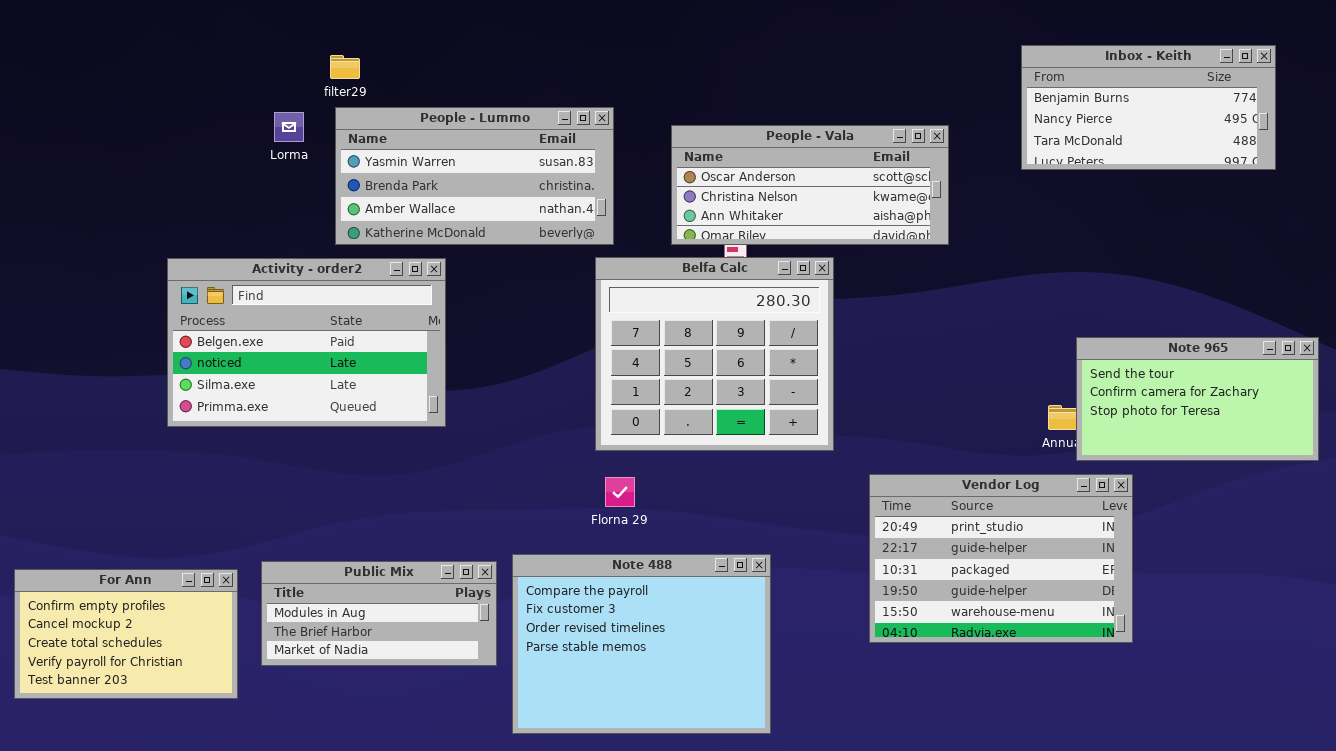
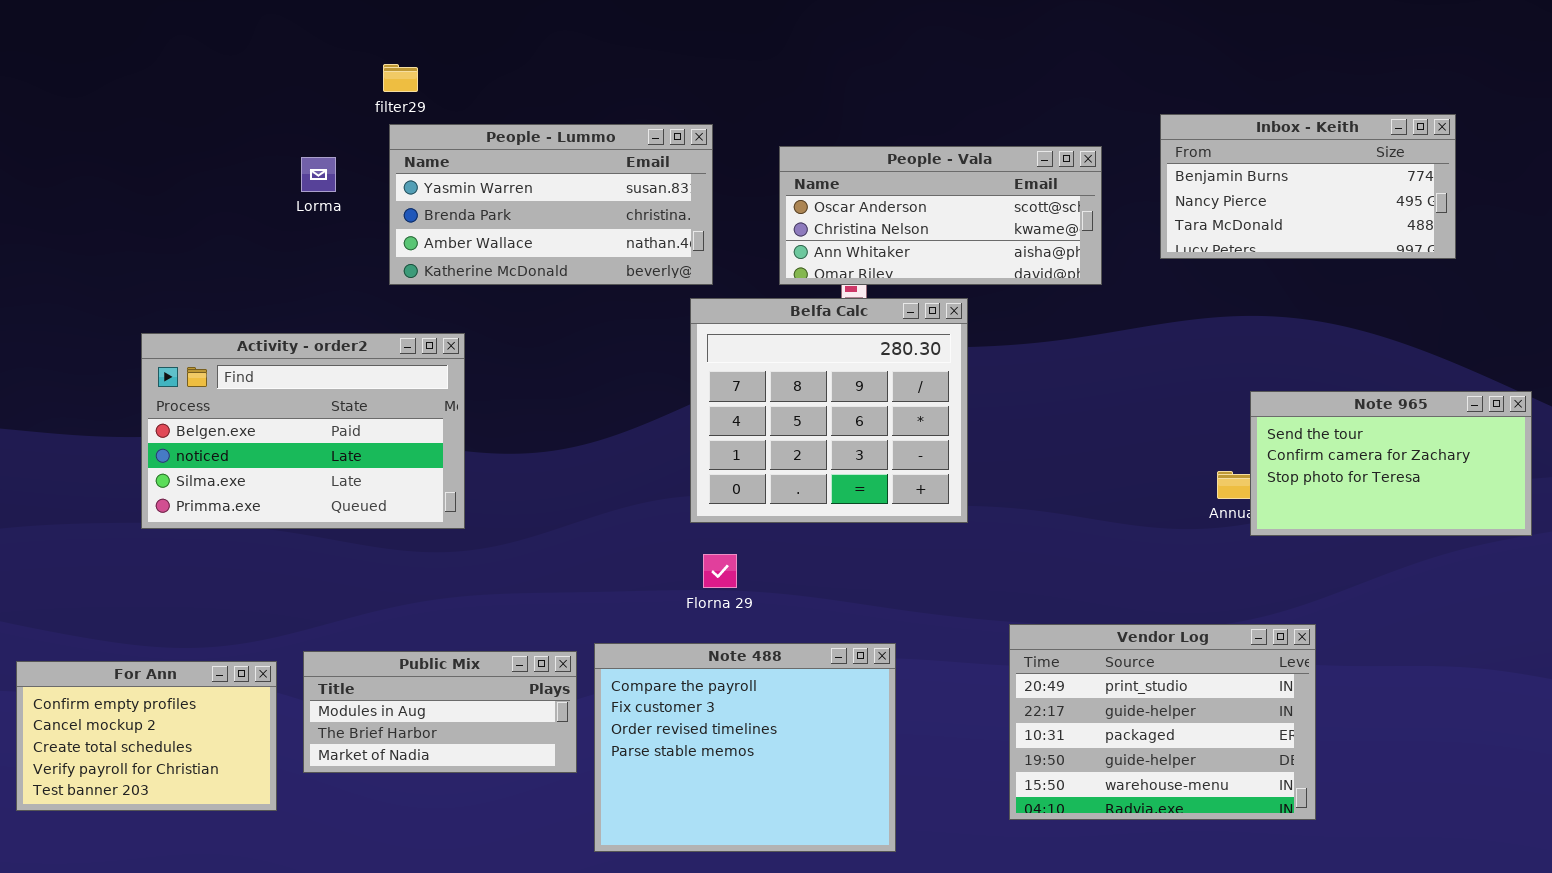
Inbox - Keith: [1021,45,1276,170] -> [1160,114,1456,259], moved
Lorma: [274,112,304,142] -> [301,157,336,192], moved
Activity - order2: [167,258,446,427] -> [141,333,465,529], moved
Vendor Log: [869,474,1133,643] -> [1009,624,1316,820], moved

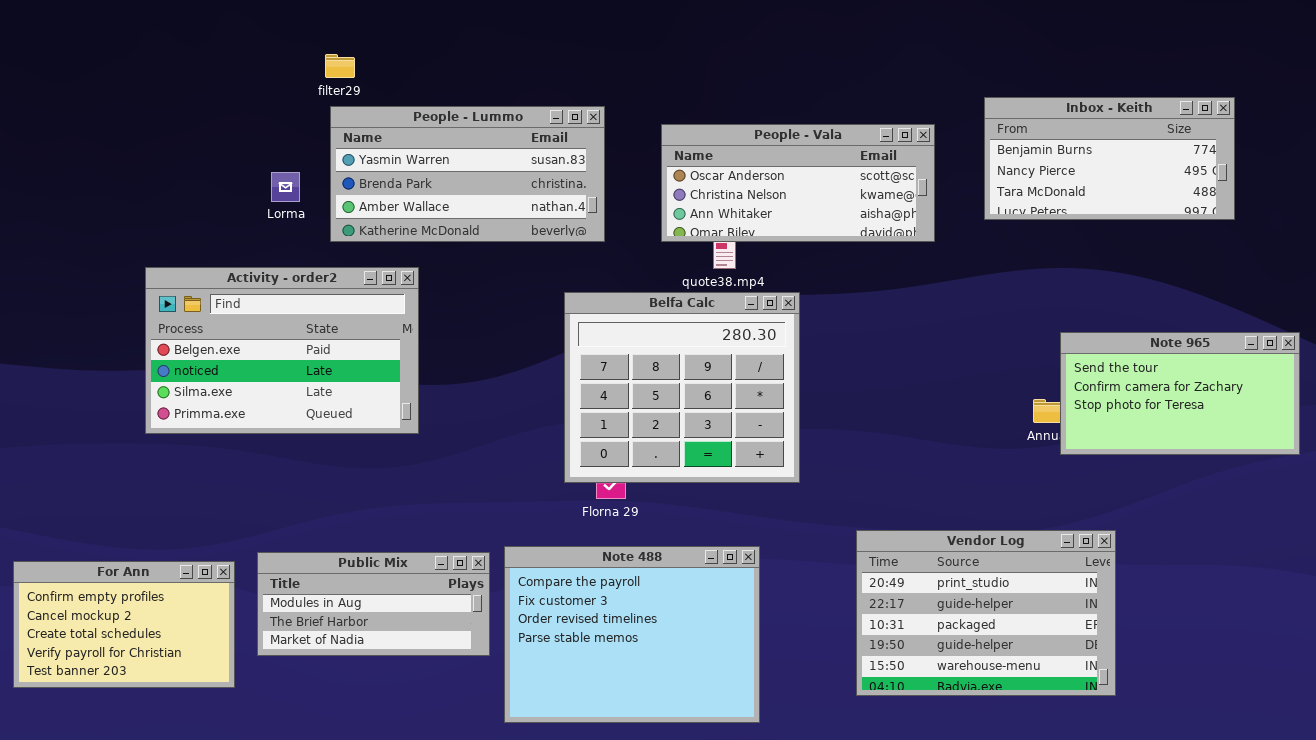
Lorma: [301,157,336,192] -> [271,172,300,202], moved
Belfa Calc: [690,298,968,523] -> [564,292,800,483], moved
Activity - order2: [141,333,465,529] -> [145,267,419,434], moved

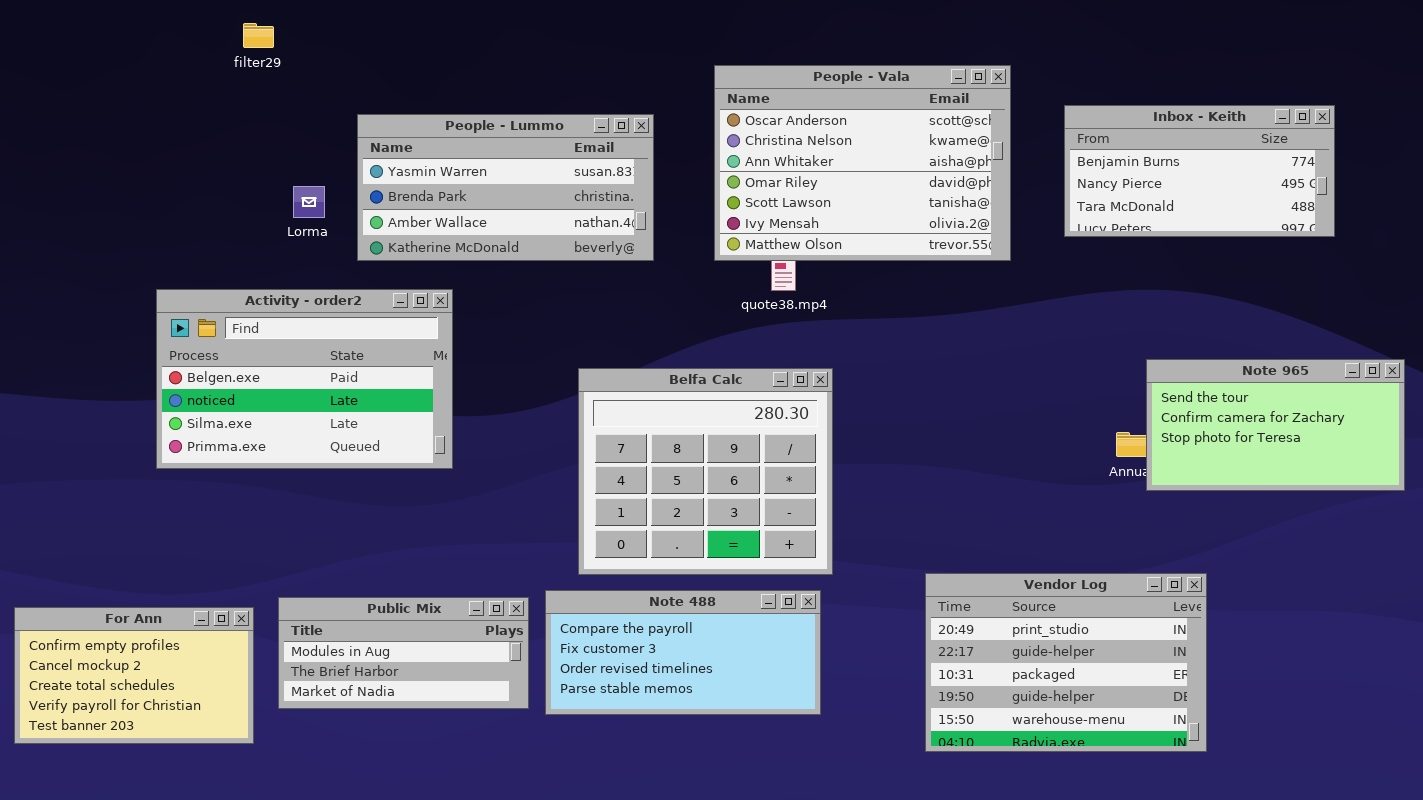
filter29: [325,54,355,78] -> [243,23,274,48], moved
People - Vala: [661,124,935,242] -> [714,65,1011,261], resized
Belfa Calc: [564,292,800,483] -> [578,368,833,575], moved
Note 488: [504,546,760,723] -> [545,590,821,715], resized

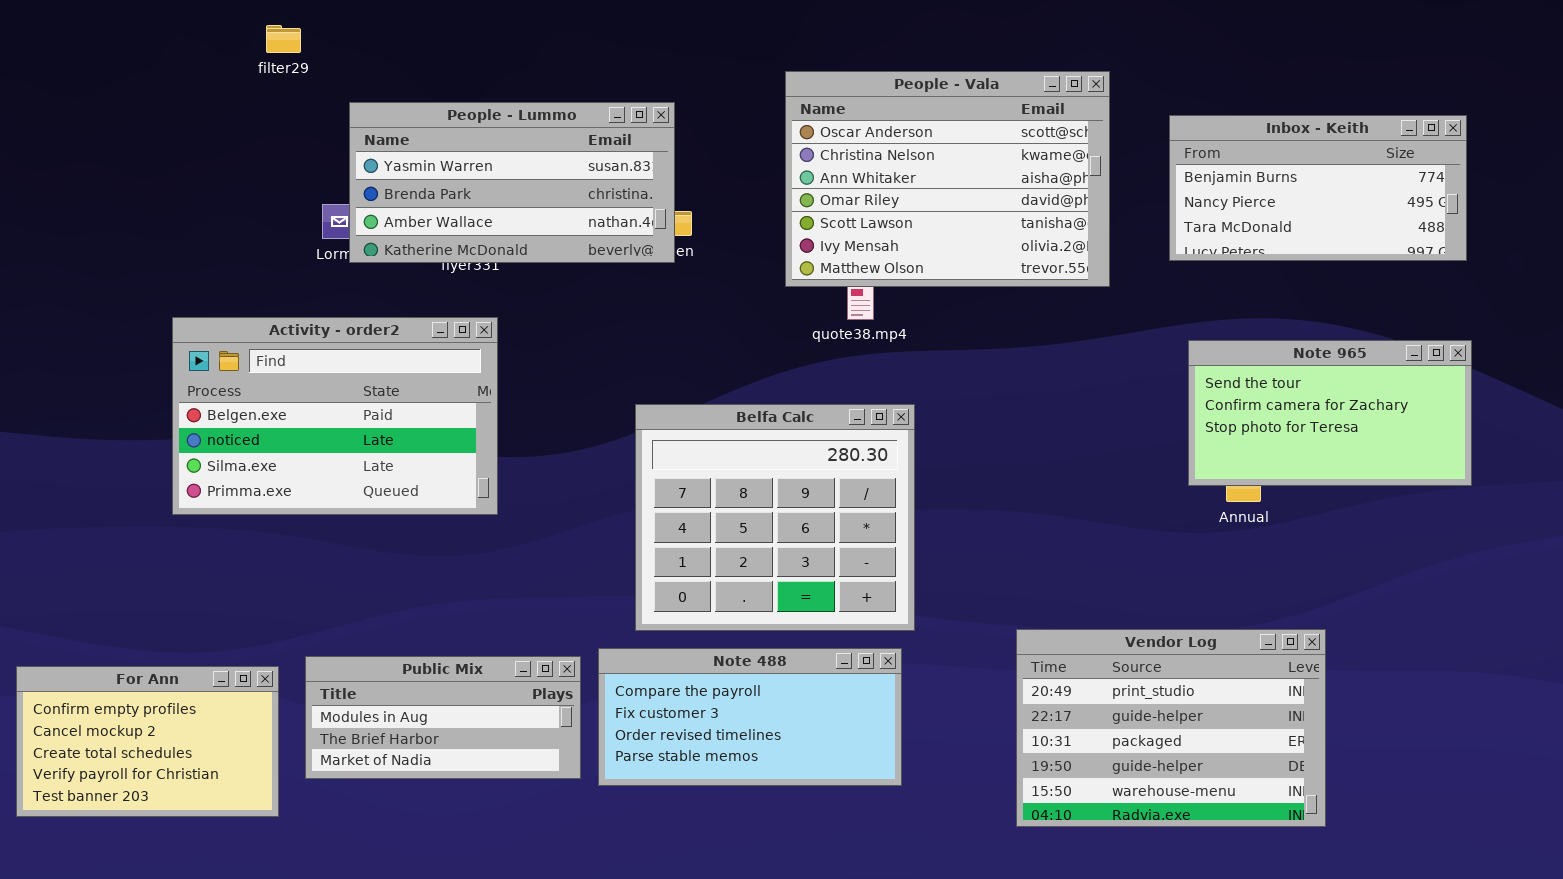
People - Lummo: [357,114,654,261] -> [349,102,675,263], moved
Note 965: [1146,359,1405,491] -> [1188,340,1472,486], moved

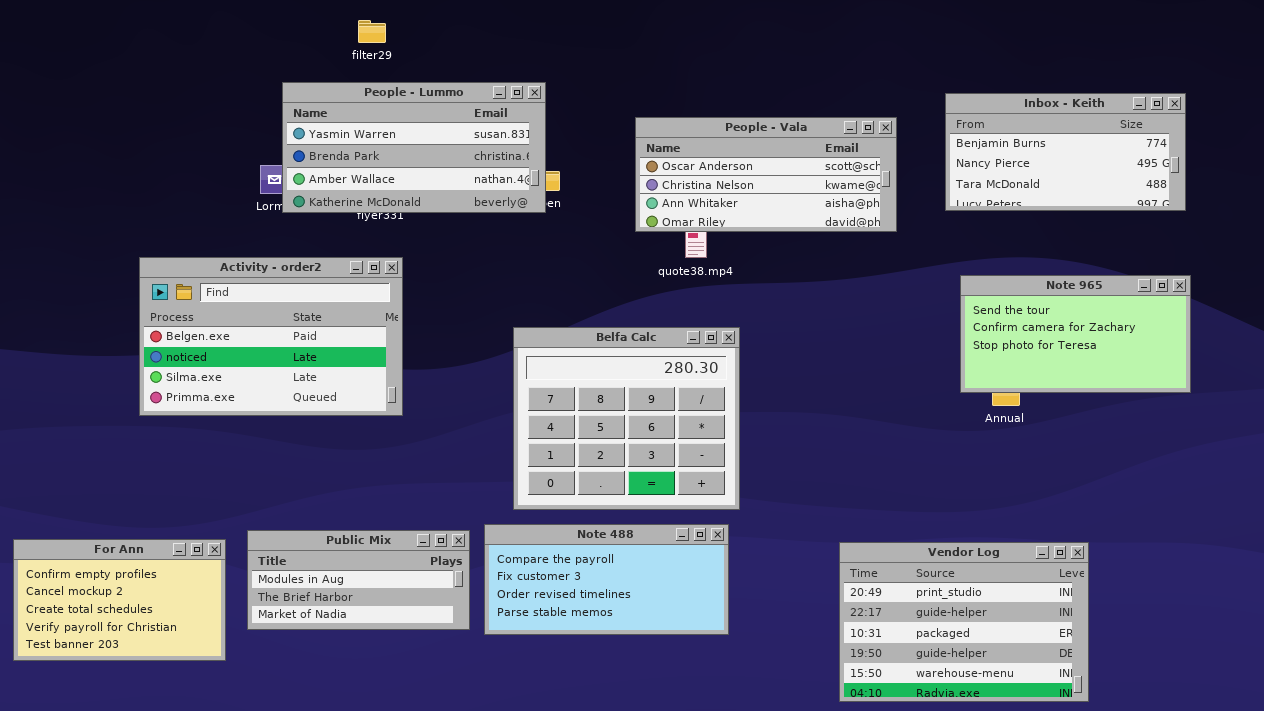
filter29: [266,25,301,53] -> [358,20,386,43], moved
People - Vala: [785,71,1110,287] -> [635,117,897,232], resized
Vendor Log: [1016,629,1326,827] -> [839,542,1089,702], moved

